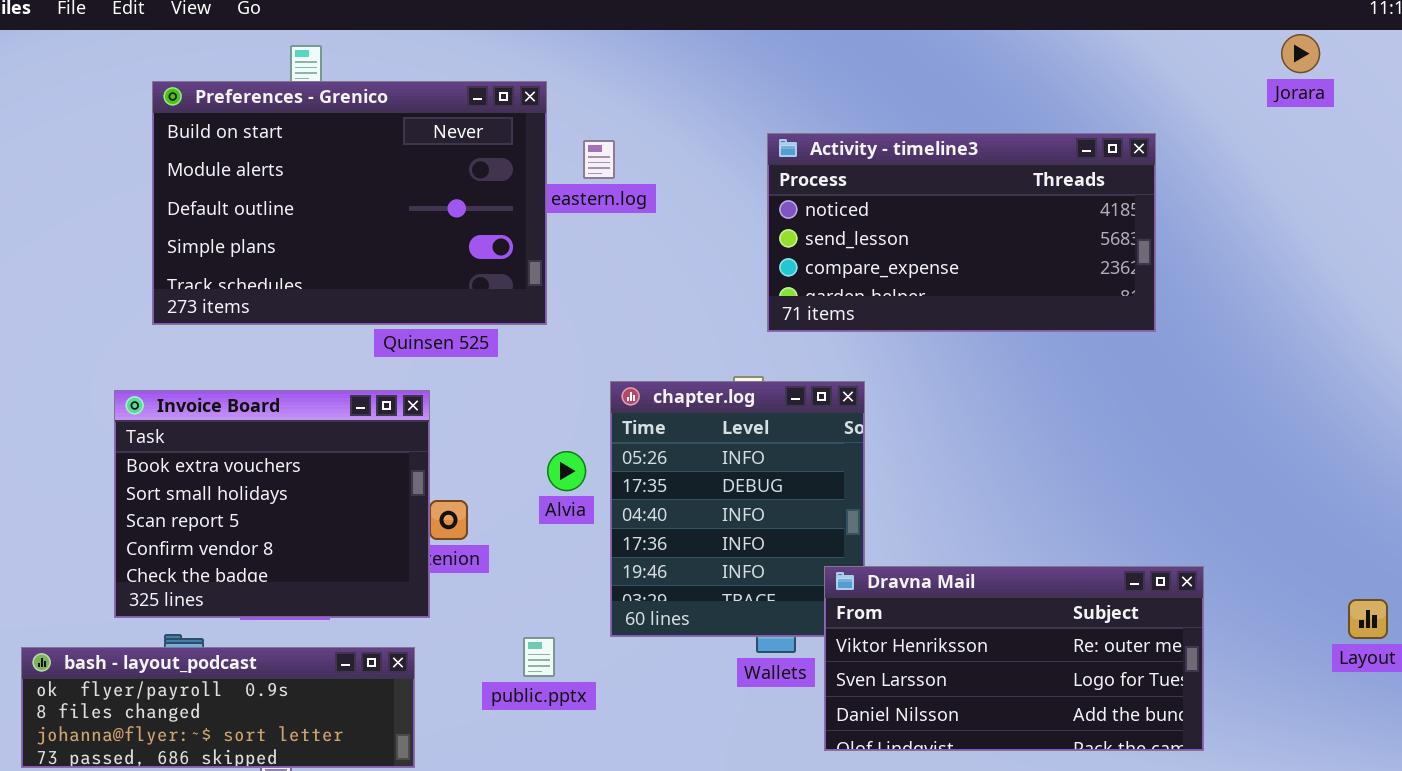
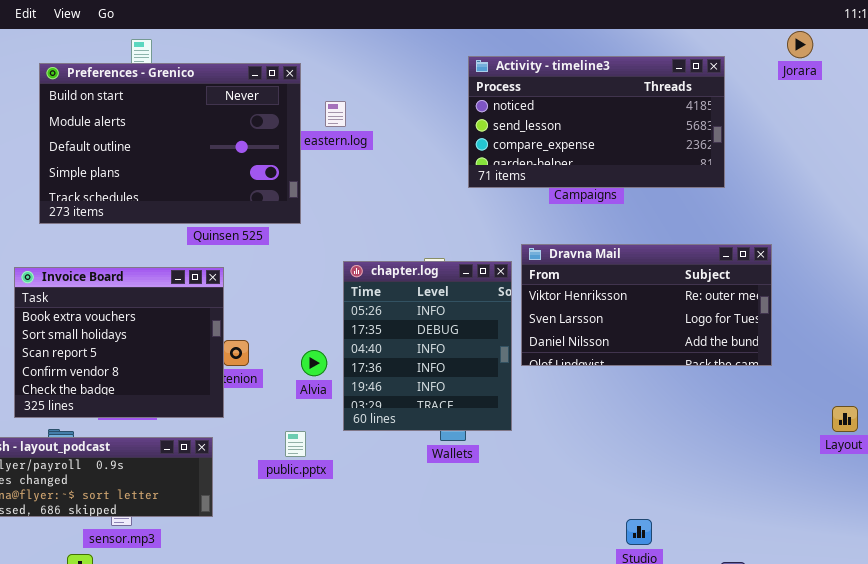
Activity - timeline3: [767,133,1156,332] -> [468,56,725,188], moved
Alvia: [547,451,586,491] -> [301,350,327,376], moved
Dravna Mail: [824,566,1204,751] -> [521,244,772,366], moved

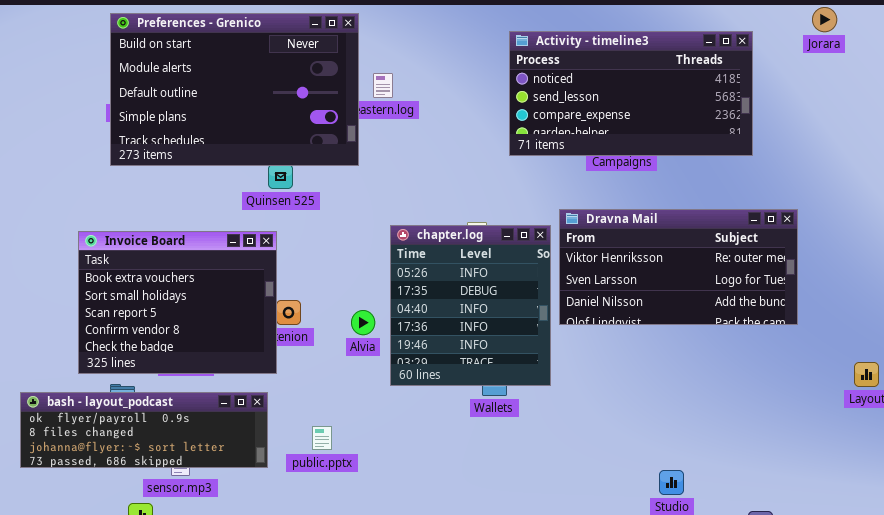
Preferences - Grenico: [39,63,301,224] -> [110,13,359,166], moved
public.pptx: [285,431,306,457] -> [312,426,332,450], moved

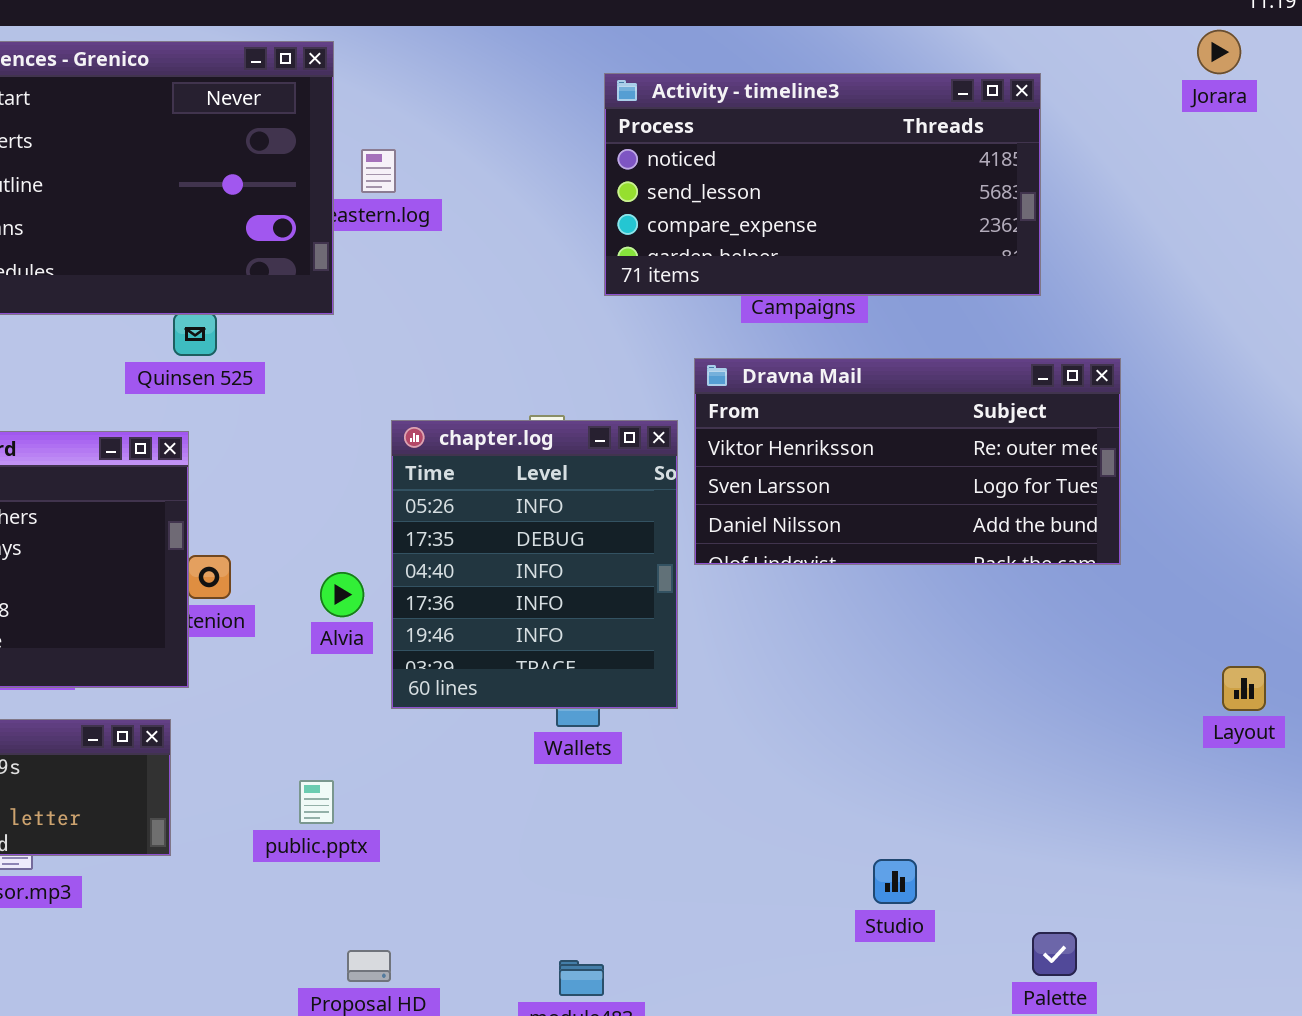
Jorara: [812,7,837,32] -> [1197,30,1241,74], moved
Dravna Mail: [559,209,798,325] -> [694,358,1121,565], moved
public.pptx: [312,426,332,450] -> [299,780,334,824], moved

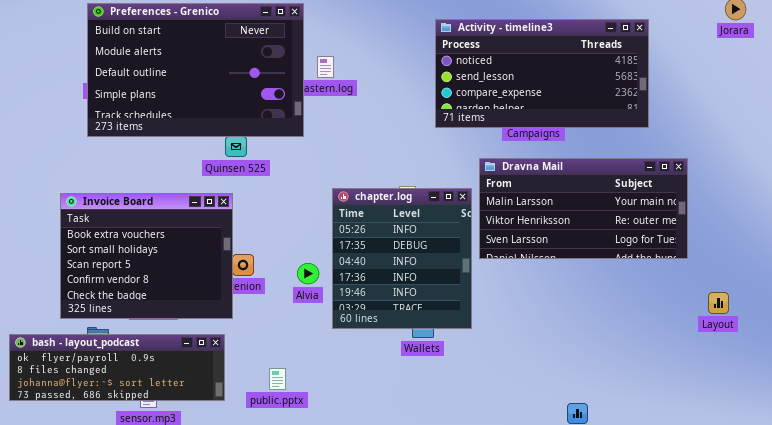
Dravna Mail: [694,358,1121,565] -> [479,158,688,259], scrolled up 1 row
Layout: [1222,666,1266,711] -> [708,292,729,314], moved
public.pptx: [299,780,334,824] -> [269,368,286,390], moved

